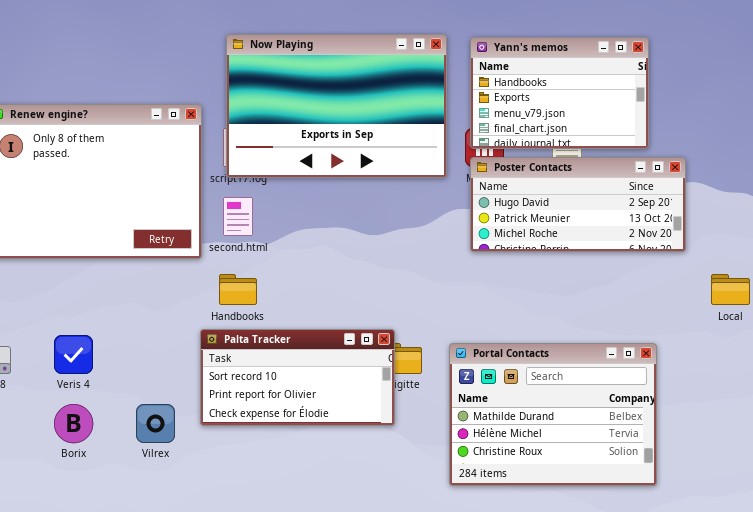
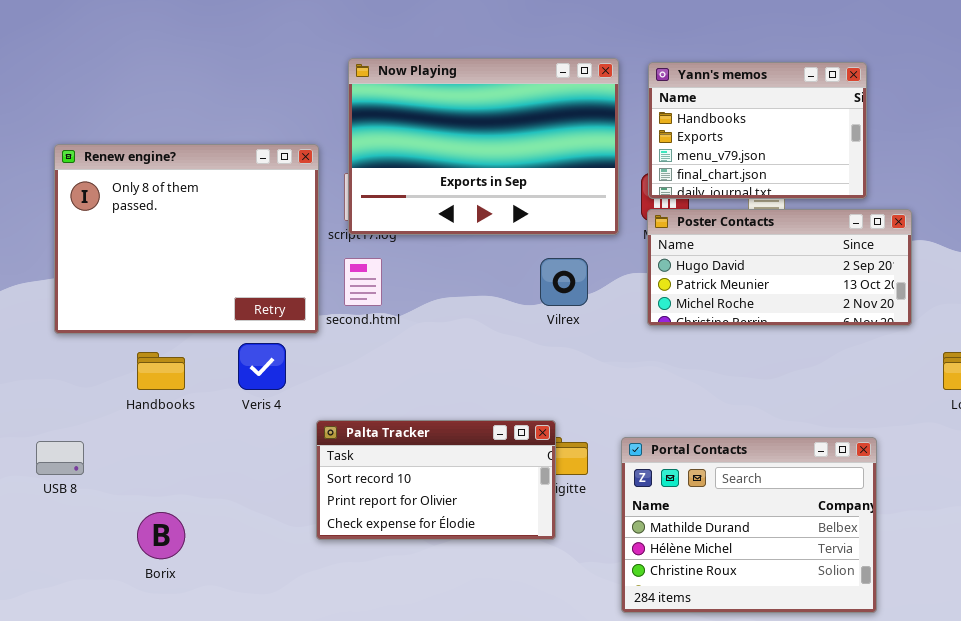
Handbooks: [219,274,257,305] -> [137,352,185,390], moved
Veris 4: [54,335,93,374] -> [238,343,286,390], moved
Vilrex: [136,404,175,443] -> [540,258,588,306], moved

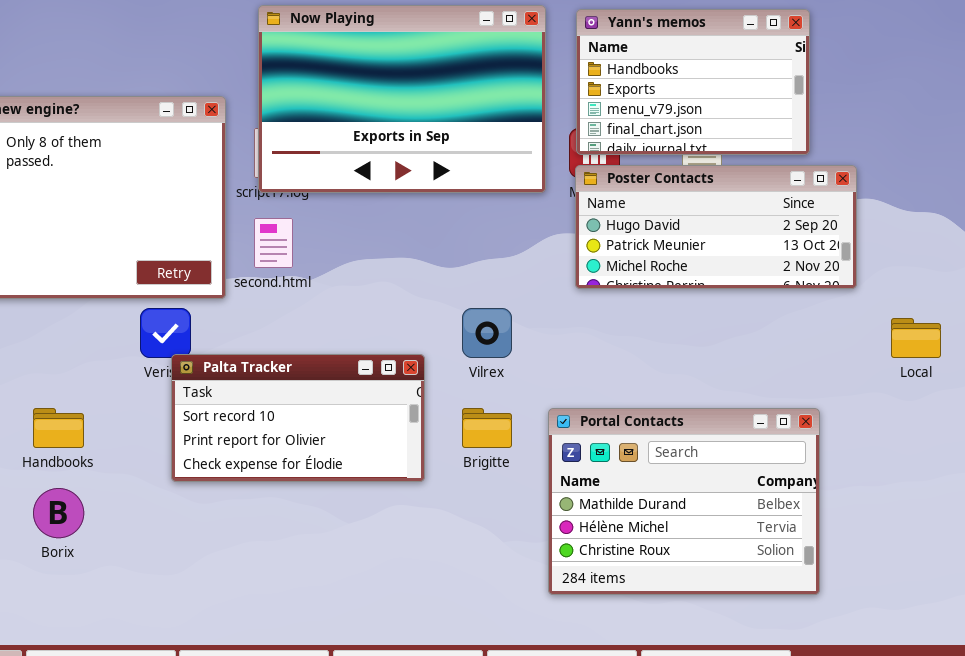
Vilrex: [540,258,588,306] -> [462,308,512,358], moved
Handbooks: [137,352,185,390] -> [33,408,84,448], moved
Palta Tracker: [316,420,556,540] -> [171,354,425,482], moved

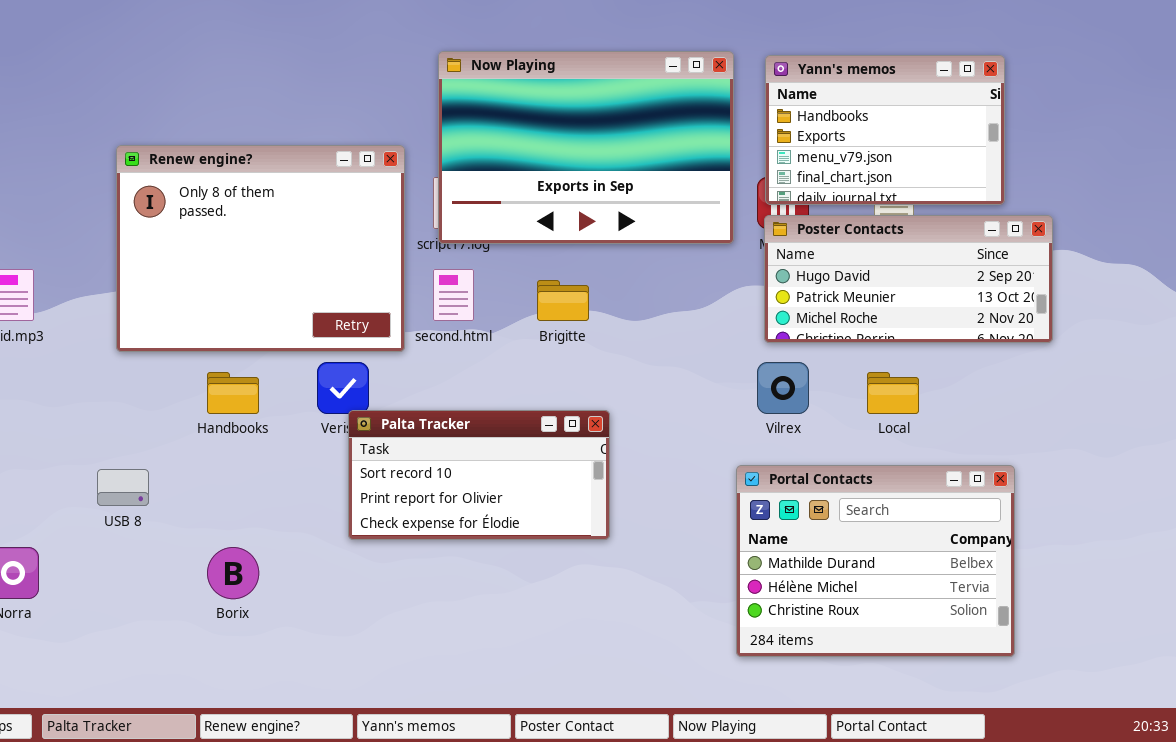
Vilrex: [462,308,512,358] -> [757,362,809,414], moved
Local: [891,318,941,358] -> [867,372,919,414], moved
Handbooks: [33,408,84,448] -> [207,372,259,414], moved
Brigitte: [462,408,512,448] -> [537,280,589,321], moved

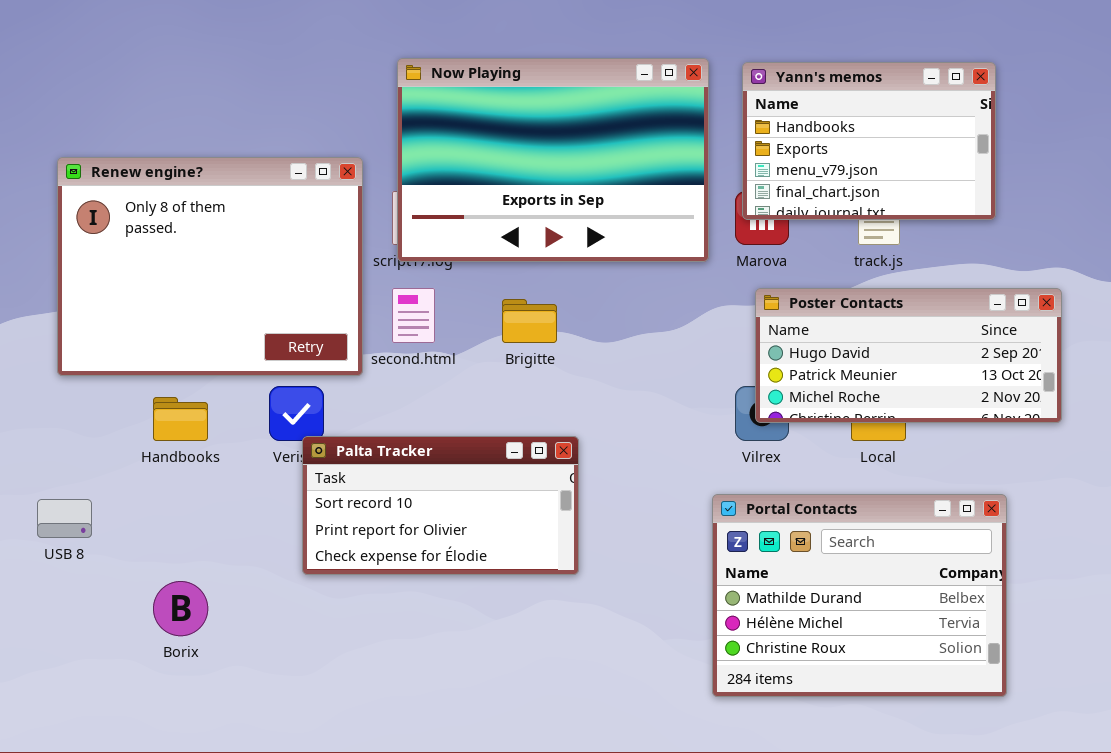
Poster Contacts: [764,215,1053,343] -> [755,288,1062,423], moved

